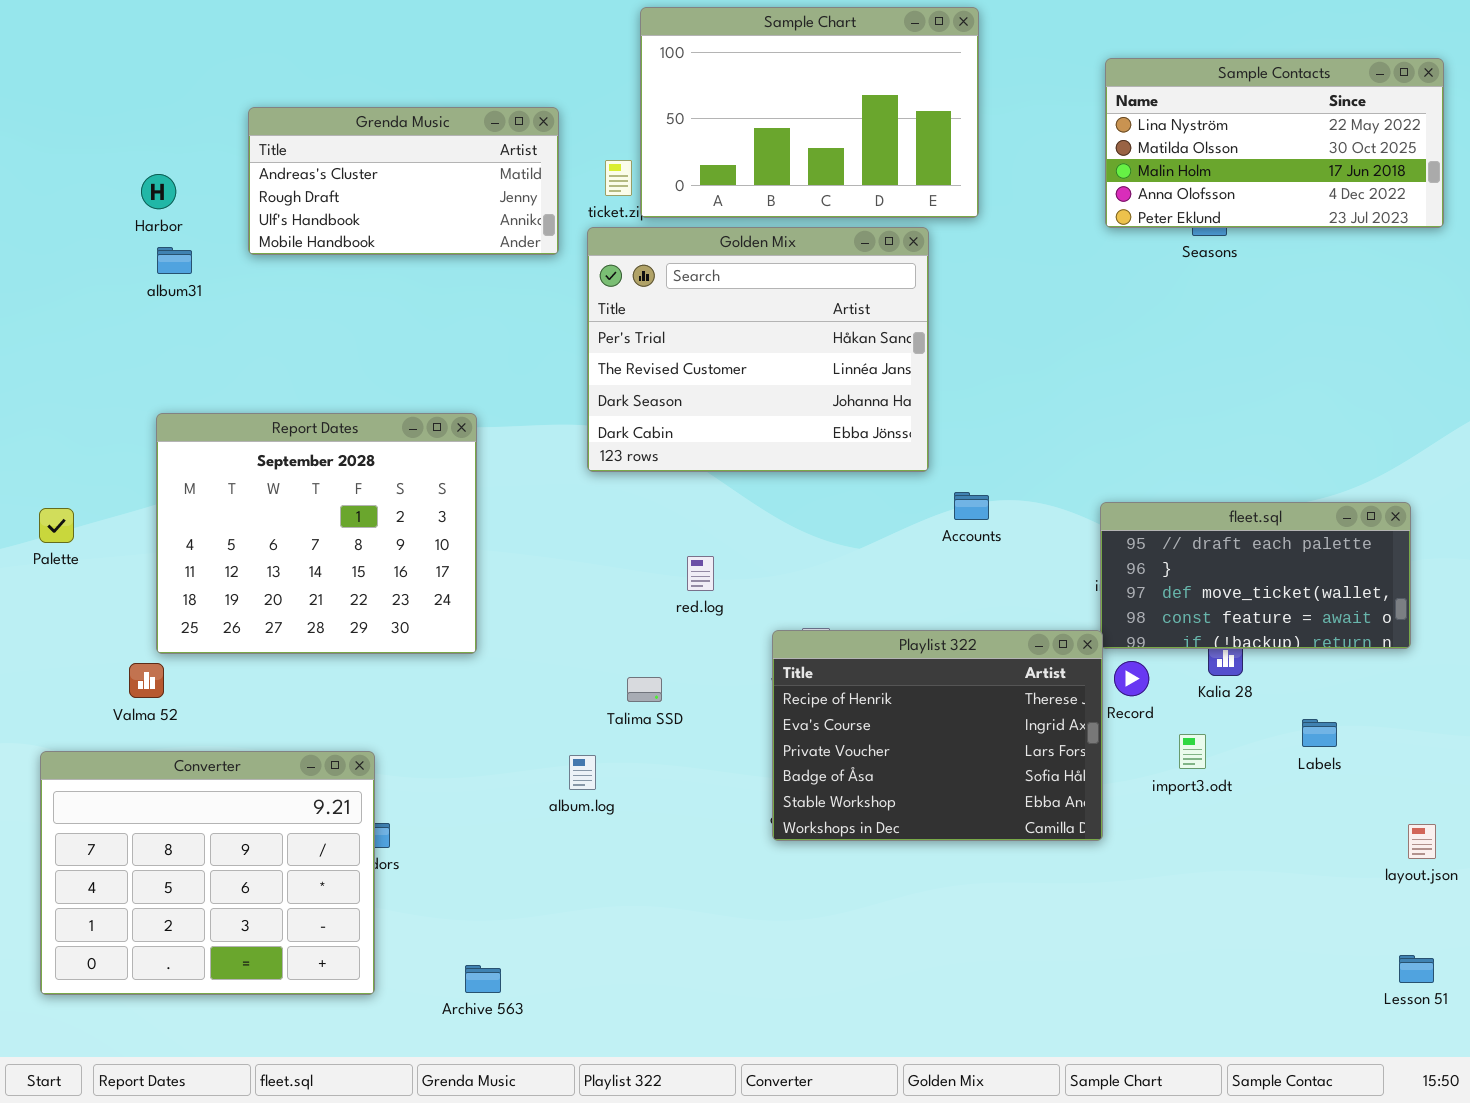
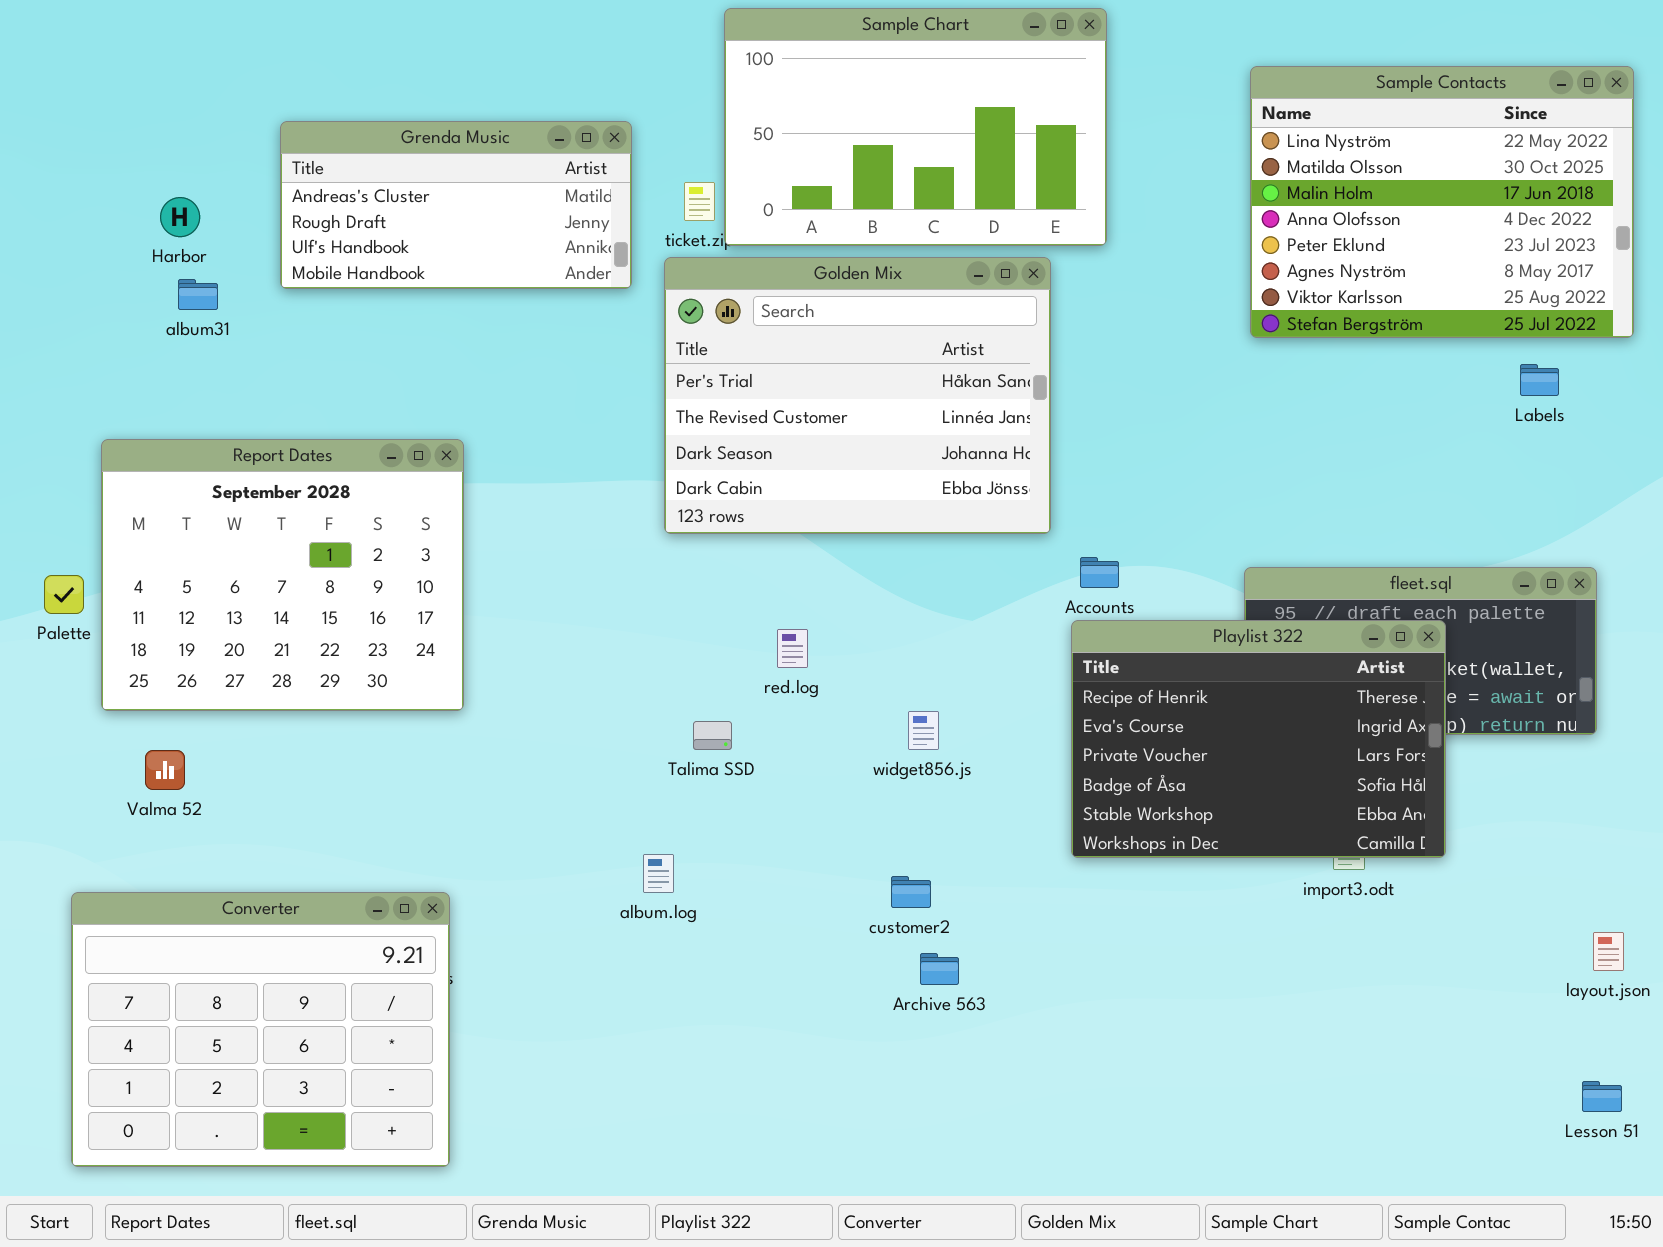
Sample Contacts: [1105,58,1444,228] -> [1250,66,1634,338], resized
Report Dates: [156,413,477,654] -> [101,439,464,711], moved
Playlist 322: [772,630,1103,841] -> [1071,620,1446,858], moved
Talima SSD: [627,677,662,702] -> [693,721,732,750], moved
Labels: [1302,719,1337,747] -> [1520,364,1559,396], moved
Converter: [40,751,375,995] -> [71,892,450,1167], moved
Archive 563: [465,965,501,993] -> [920,953,959,985], moved

